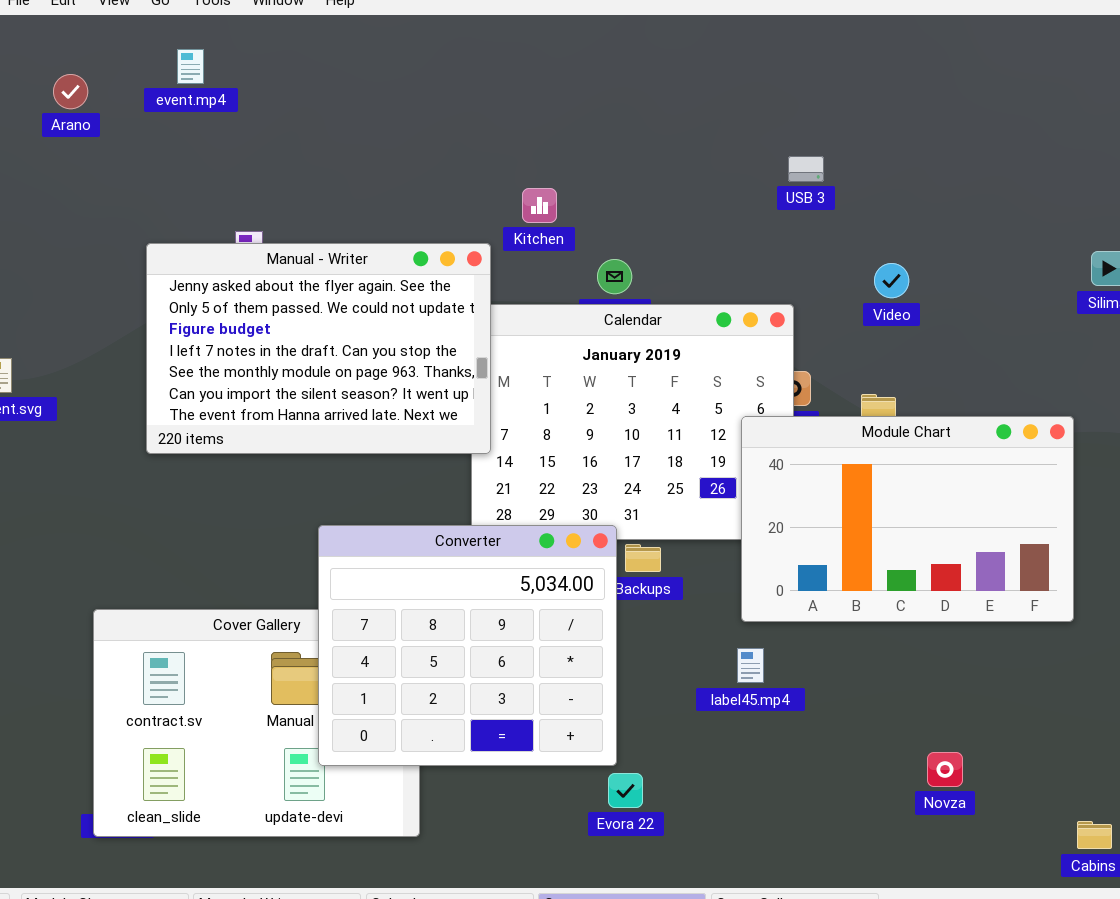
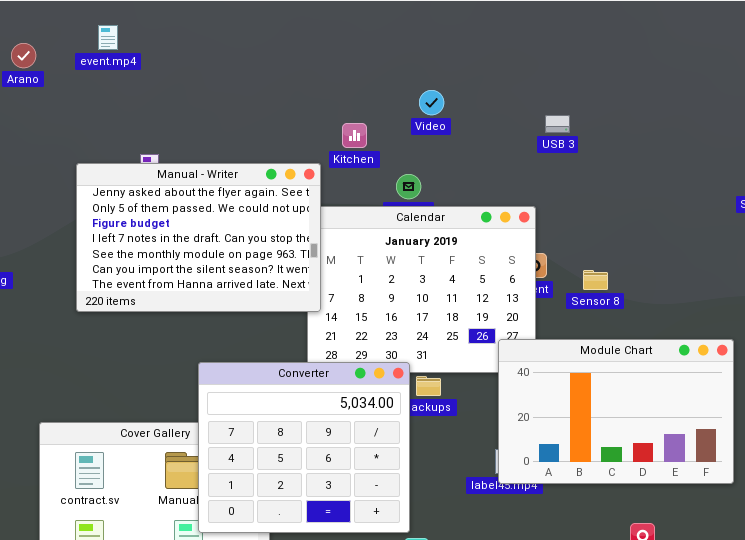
USB 3: [788,156,824,182] -> [545,115,570,133], moved
Video: [874,263,909,298] -> [419,90,444,115], moved
Module Chart: [741,416,1074,622] -> [498,339,734,484], moved

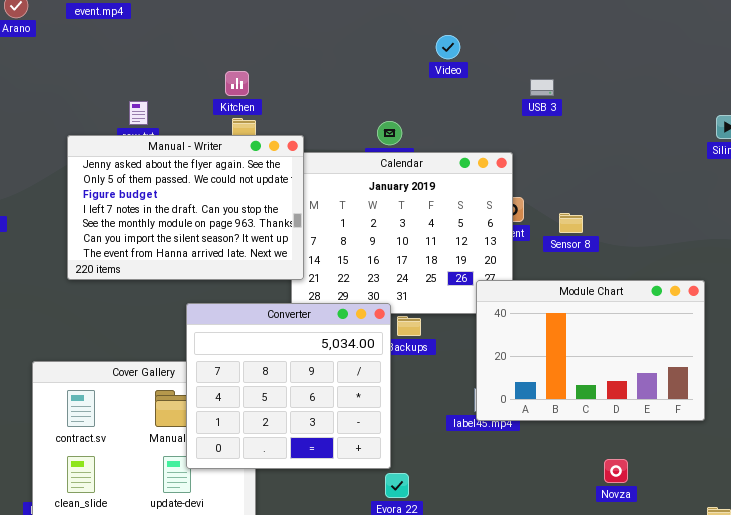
Video: [419,90,444,115] -> [436,35,460,59], moved
USB 3: [545,115,570,133] -> [530,79,554,96], moved
Kitchen: [342,123,367,148] -> [225,71,249,96], moved
Manual - Writer: [76,163,321,312] -> [67,135,304,280], moved

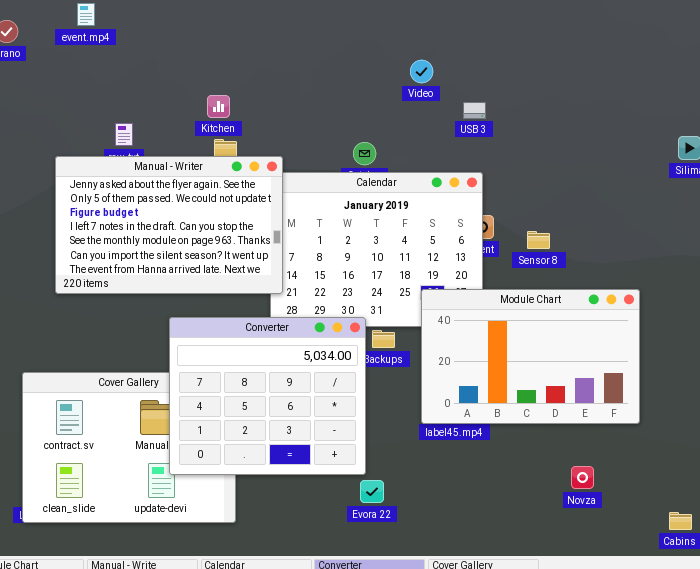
USB 3: [530,79,554,96] -> [463,102,486,119], moved
Module Chart: [476,280,705,421] -> [421,289,640,424], moved

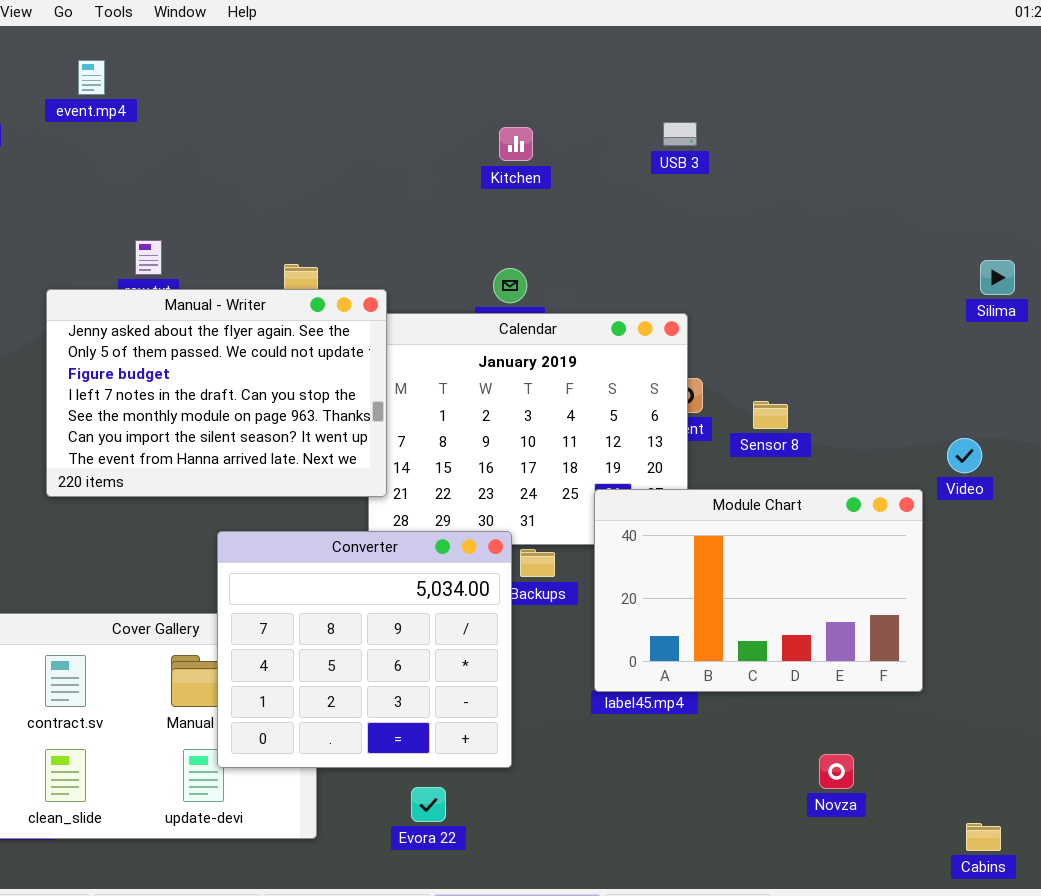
Video: [410,60,433,83] -> [947,438,982,473], moved
Kitchen: [207,95,230,118] -> [499,127,533,161], moved
USB 3: [463,102,486,119] -> [663,122,697,146], moved
Evora 22: [360,480,384,503] -> [411,787,446,822], moved

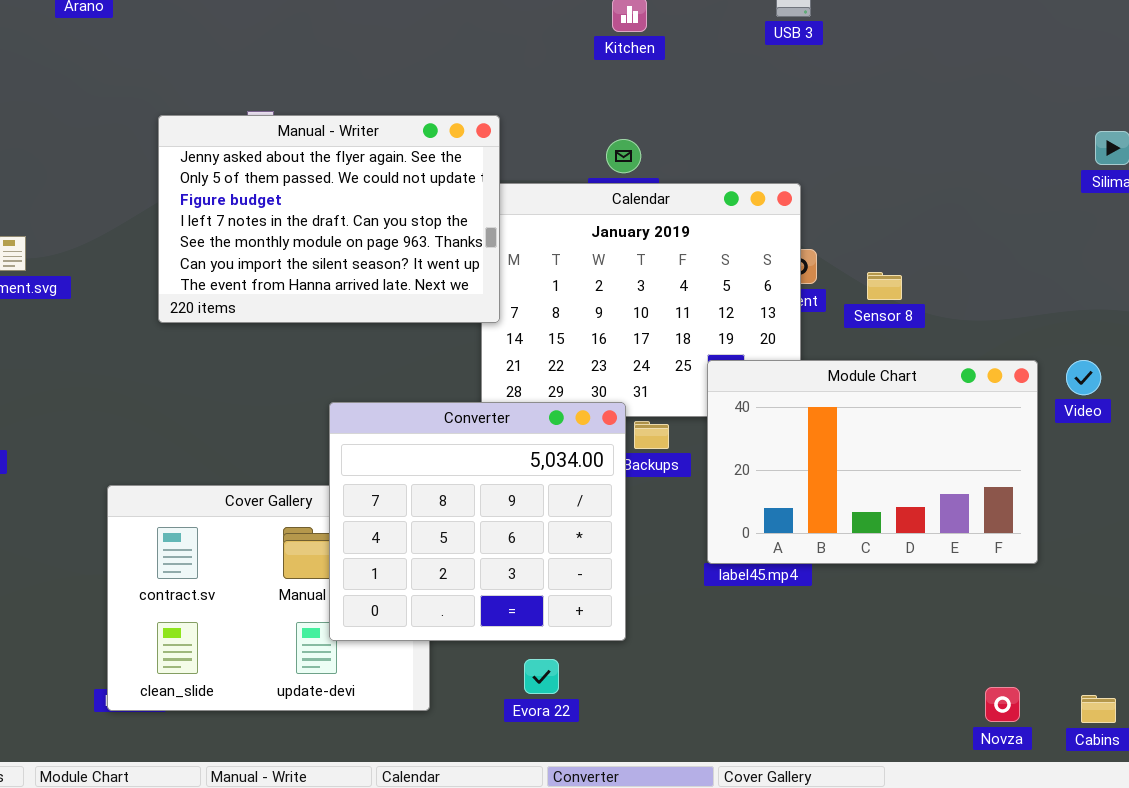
Manual - Writer: [46,289,387,497] -> [158,115,500,323], moved
Video: [947,438,982,473] -> [1066,360,1101,395], moved
Novza: [819,754,854,789] -> [985,687,1020,722], moved

